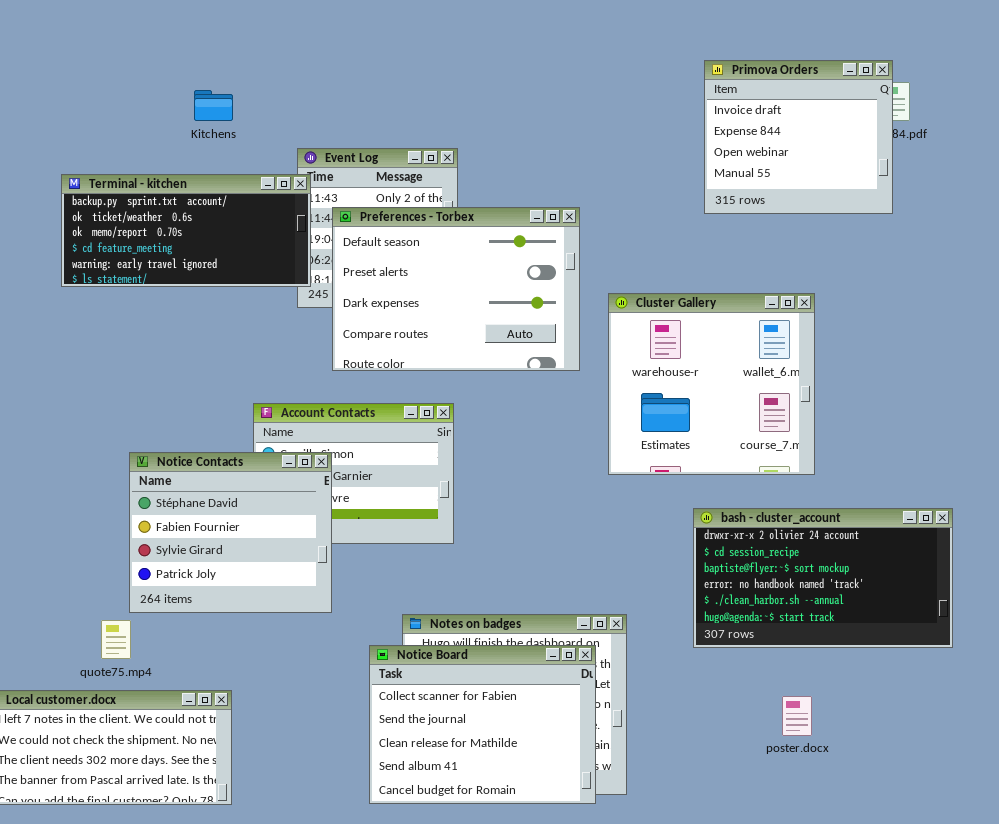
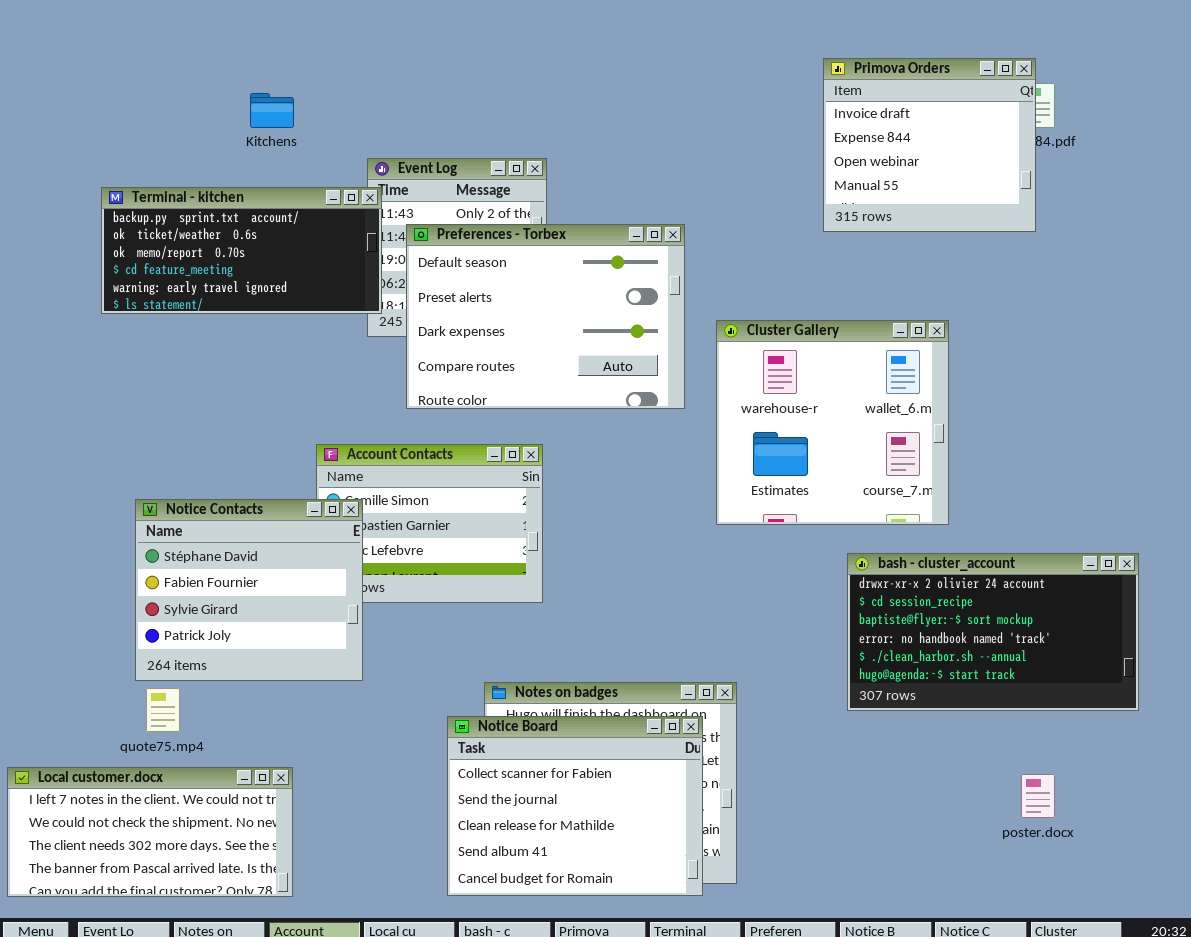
Notice Contacts: [129,452,332,613] -> [135,499,363,681], moved
bash - cluster_account: [693,508,953,648] -> [847,553,1139,711], moved
poster.docx: [782,696,812,736] -> [1021,774,1055,818], moved

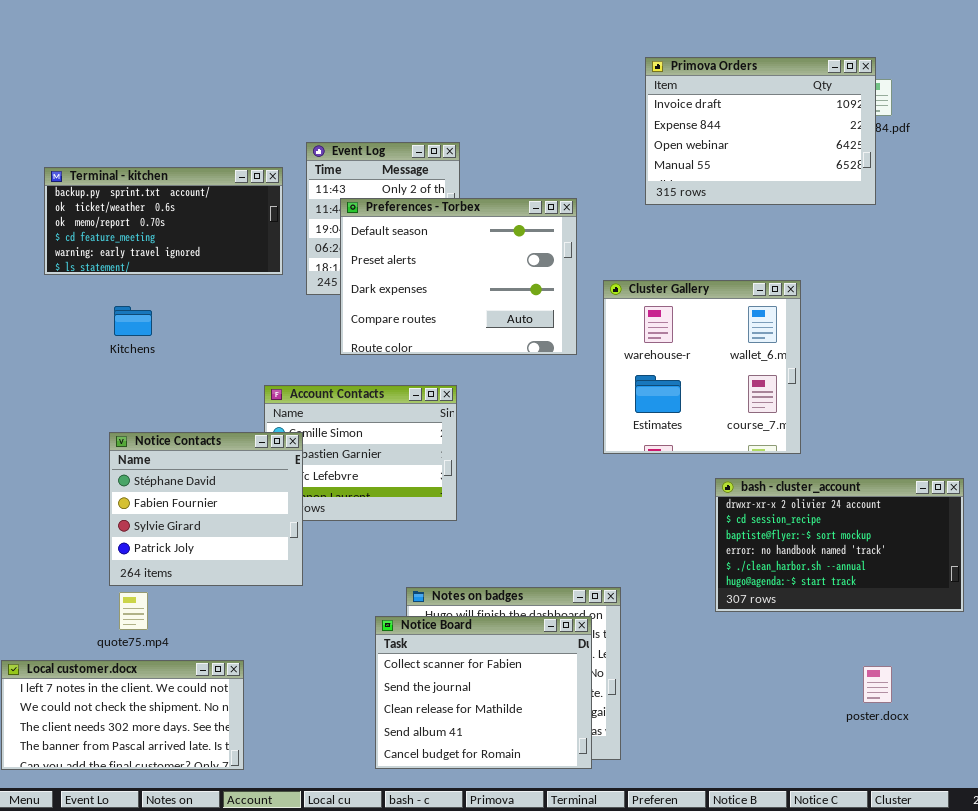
Primova Orders: [823,58,1036,232] -> [645,57,876,205], resized
Kitchens: [250,93,294,128] -> [114,306,152,336], moved
Terminal - kitchen: [101,187,382,314] -> [44,167,283,275], moved

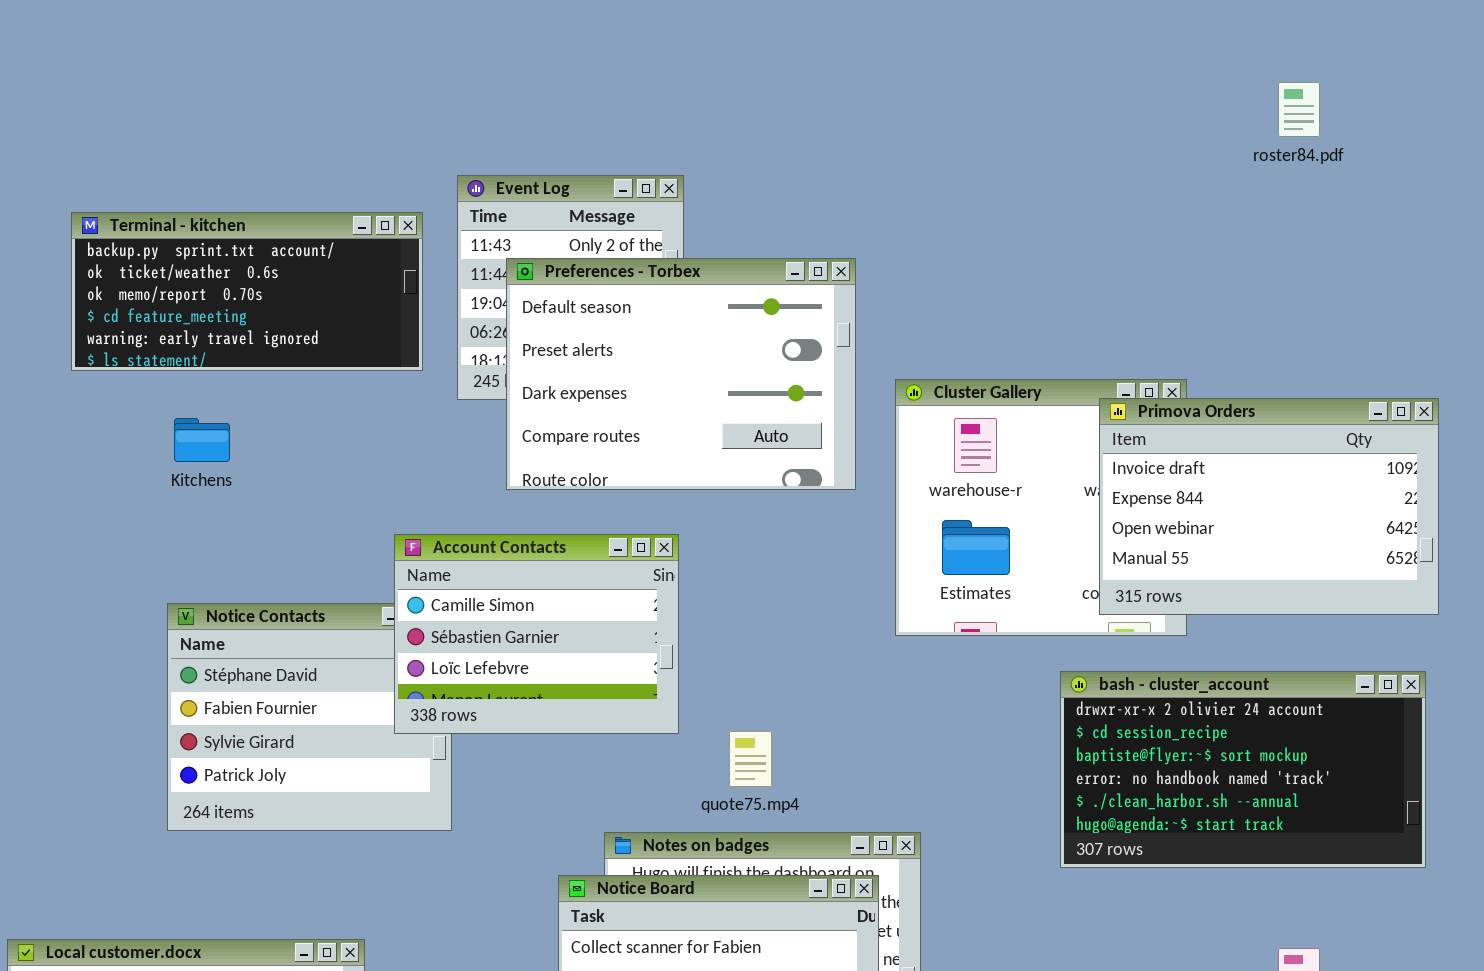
Primova Orders: [645,57,876,205] -> [1099,398,1439,615], moved
Account Contacts: [264,385,457,521] -> [394,534,679,734], raised
quote75.mp4: [119,592,148,630] -> [729,731,772,787], moved

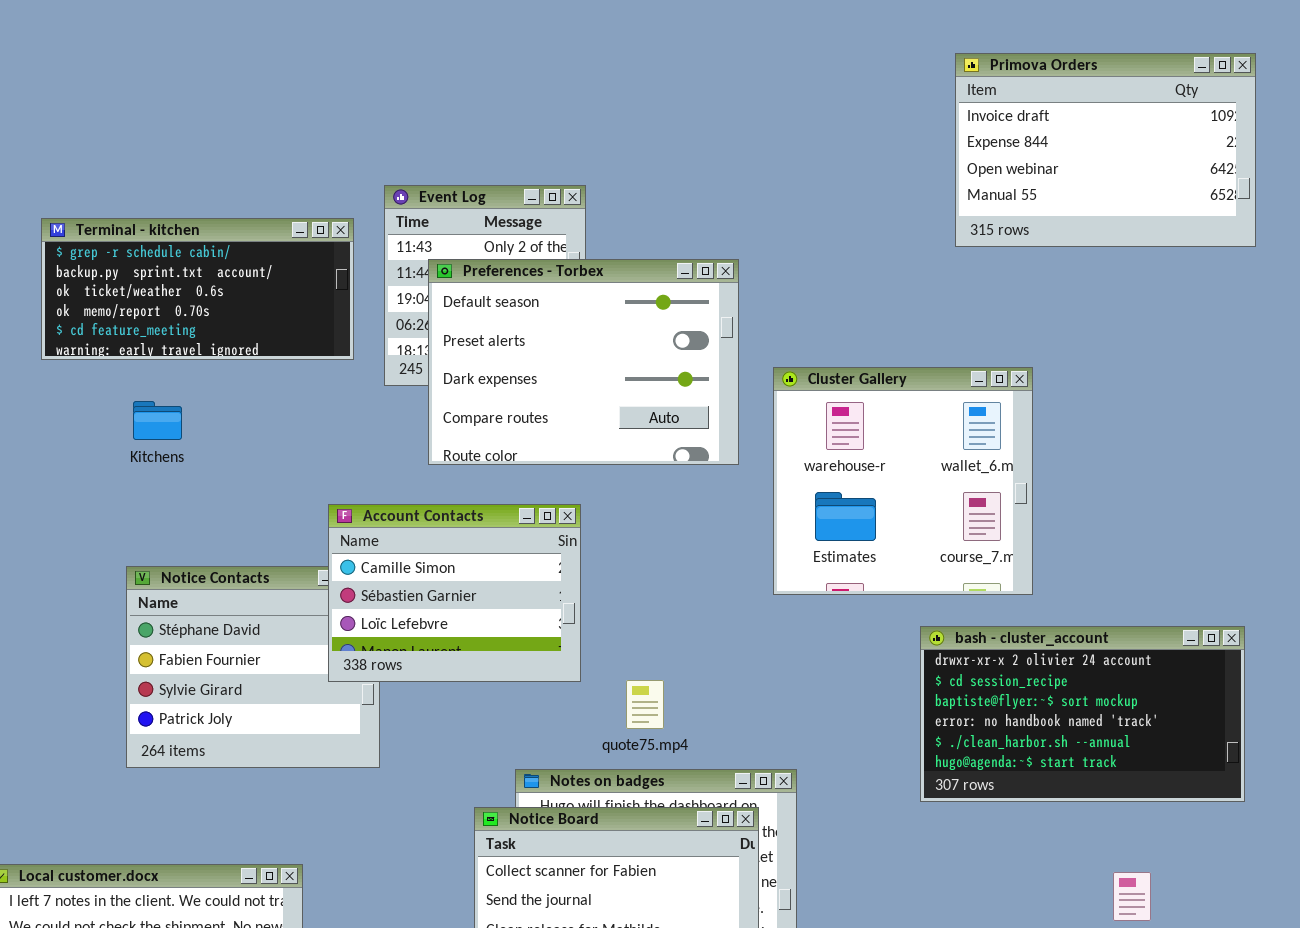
Terminal - kitchen: [71,212,423,371] -> [41,218,354,360], scrolled up 1 row
Primova Orders: [1099,398,1439,615] -> [955,53,1256,247], moved

